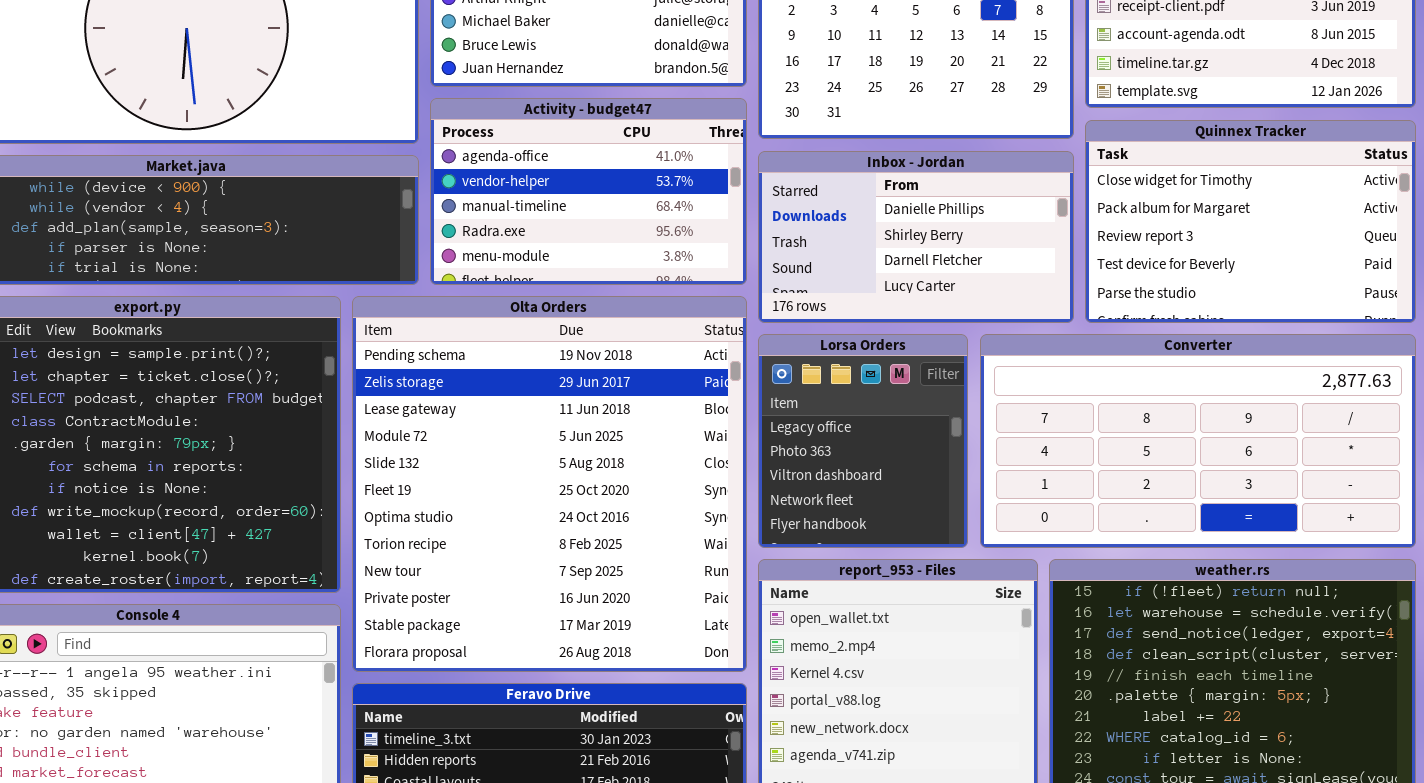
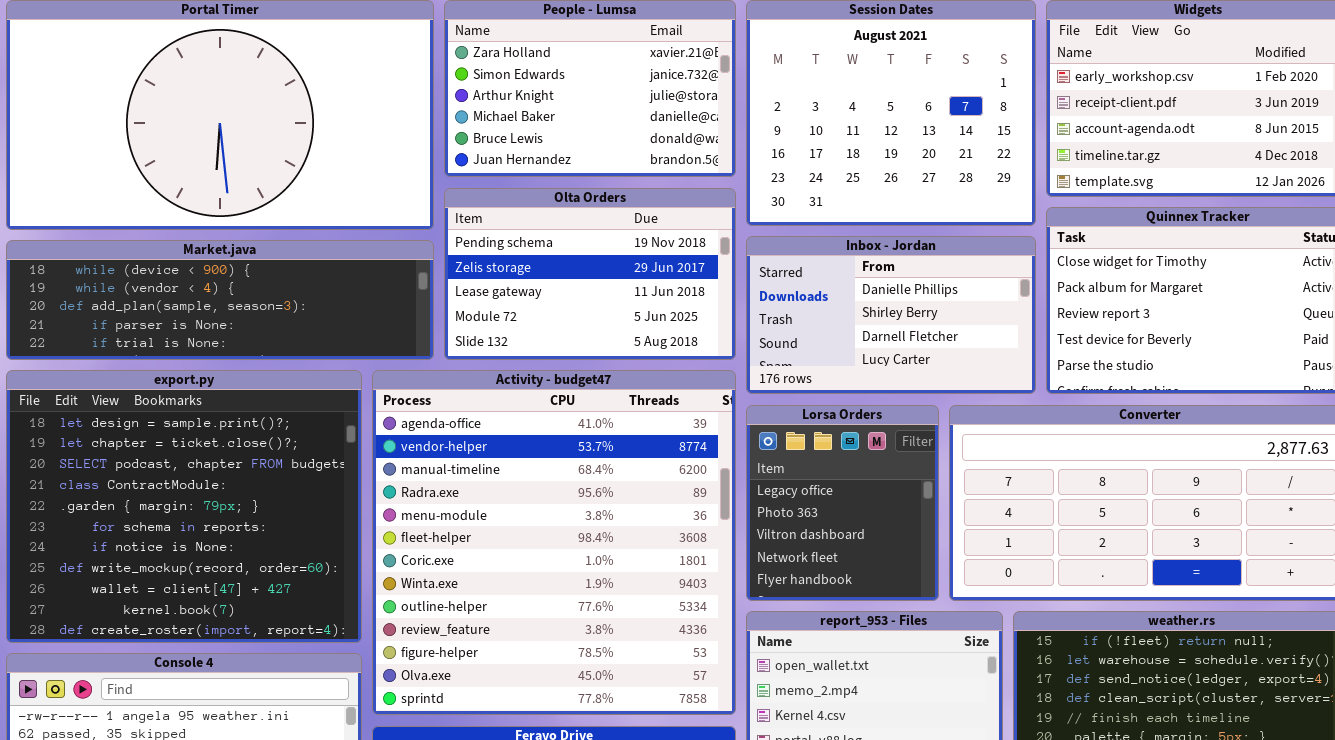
Activity - budget47: [430,98,747,285] -> [372,370,736,715], moved, resized
Olta Orders: [352,296,747,672] -> [444,188,736,360], moved, resized

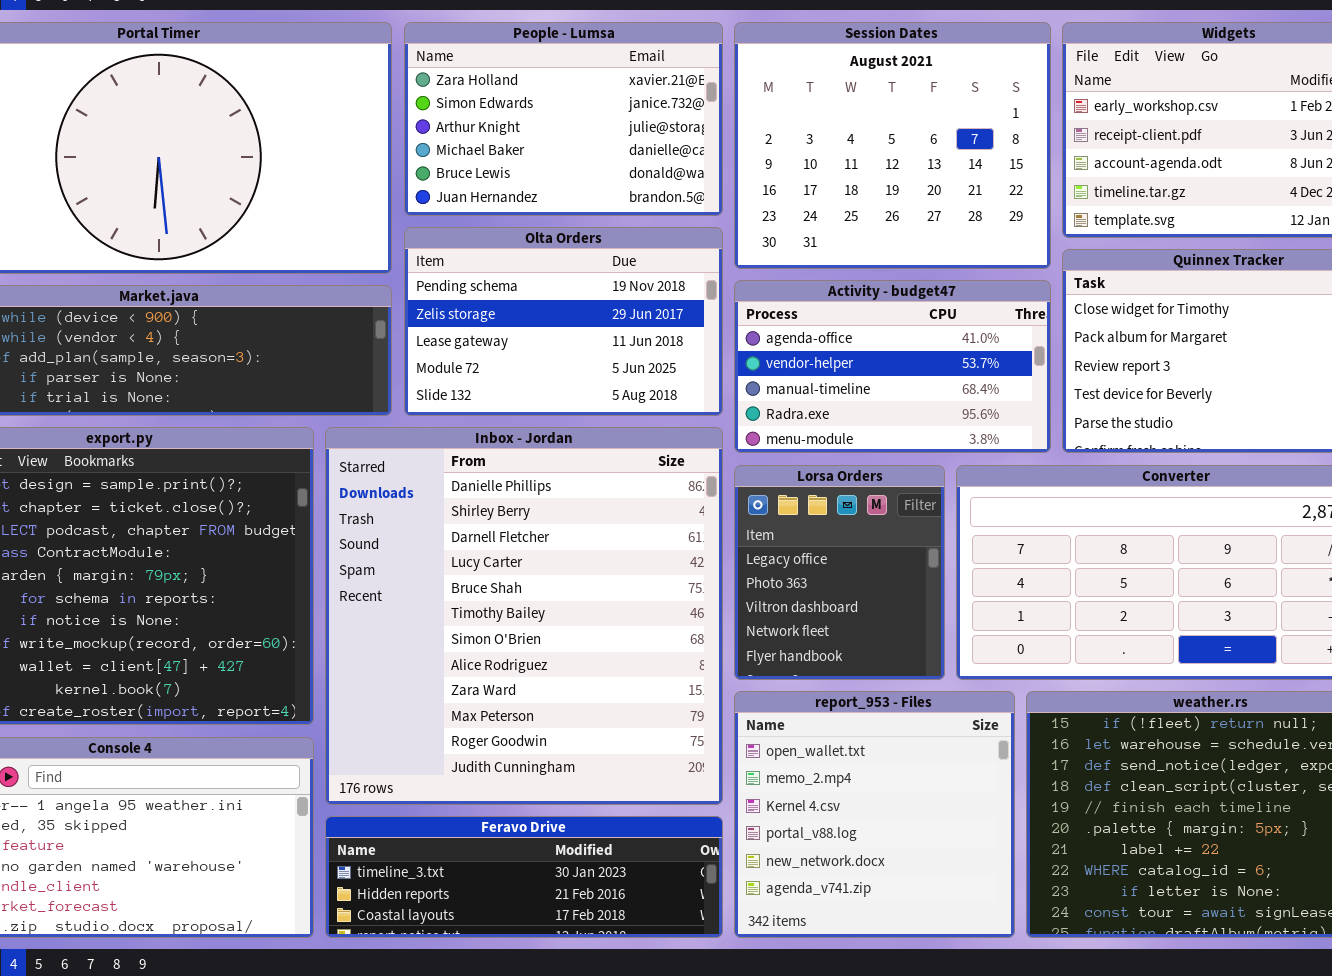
Inbox - Jordan: [746,236,1036,394] -> [325,427,723,805], moved, resized
Activity - budget47: [372,370,736,715] -> [734,280,1051,453], moved, resized

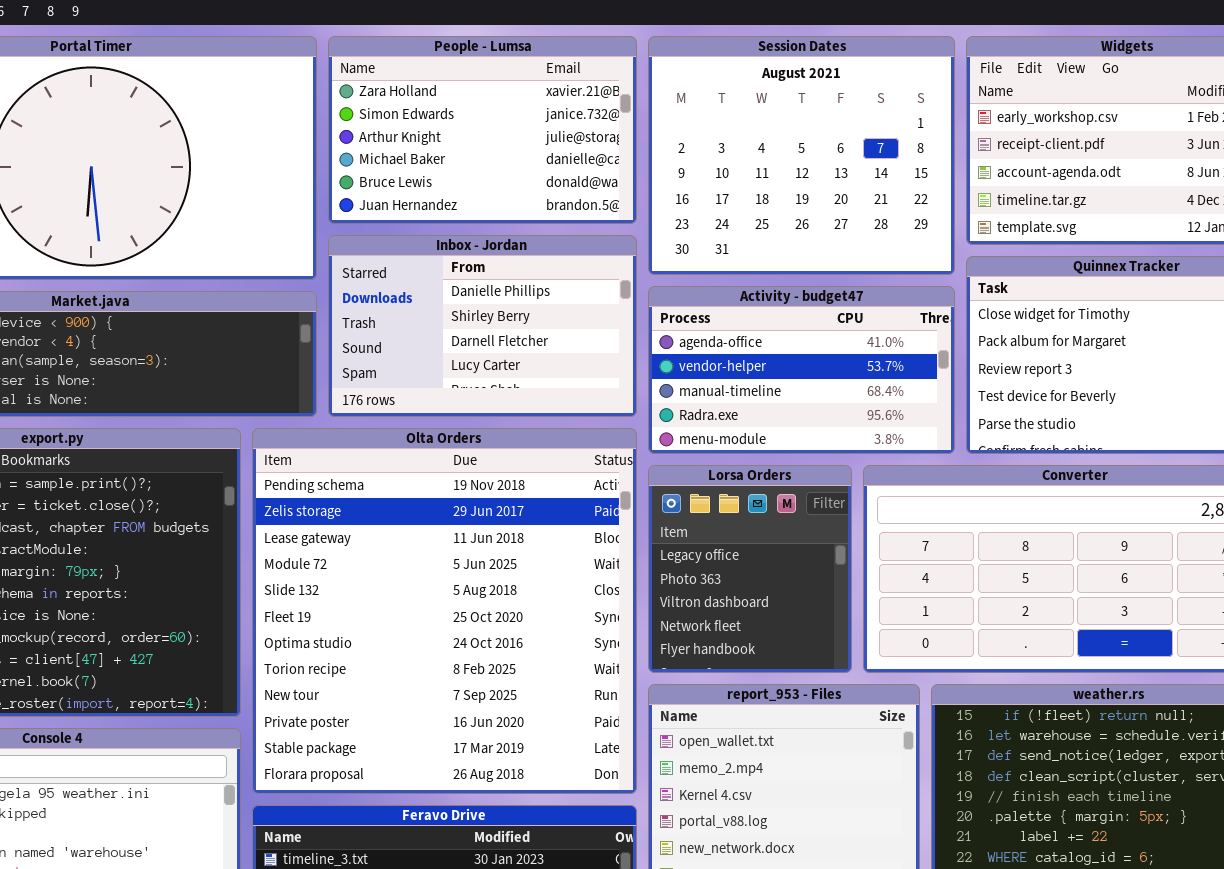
Olta Orders: [404,227,723,416] -> [252,428,637,794], moved, resized
Inbox - Jordan: [325,427,723,805] -> [328,235,637,417], moved, resized

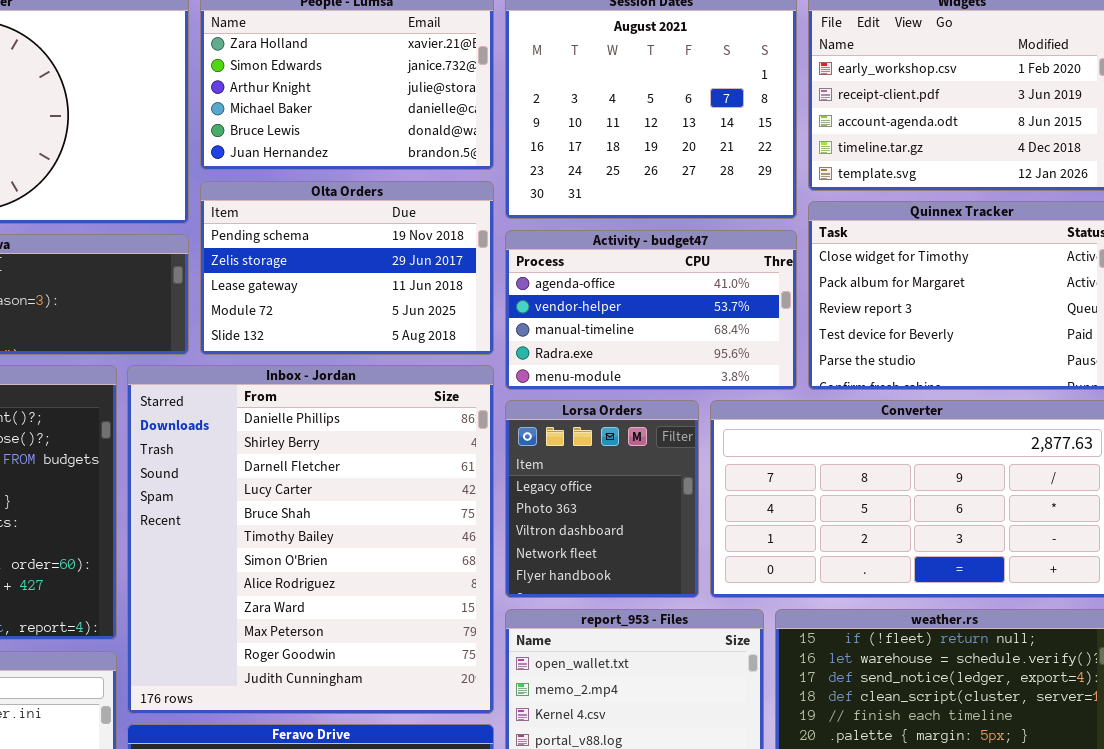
Inbox - Jordan: [328,235,637,417] -> [127,365,494,714], moved, resized
Olta Orders: [252,428,637,794] -> [200,181,494,355], moved, resized

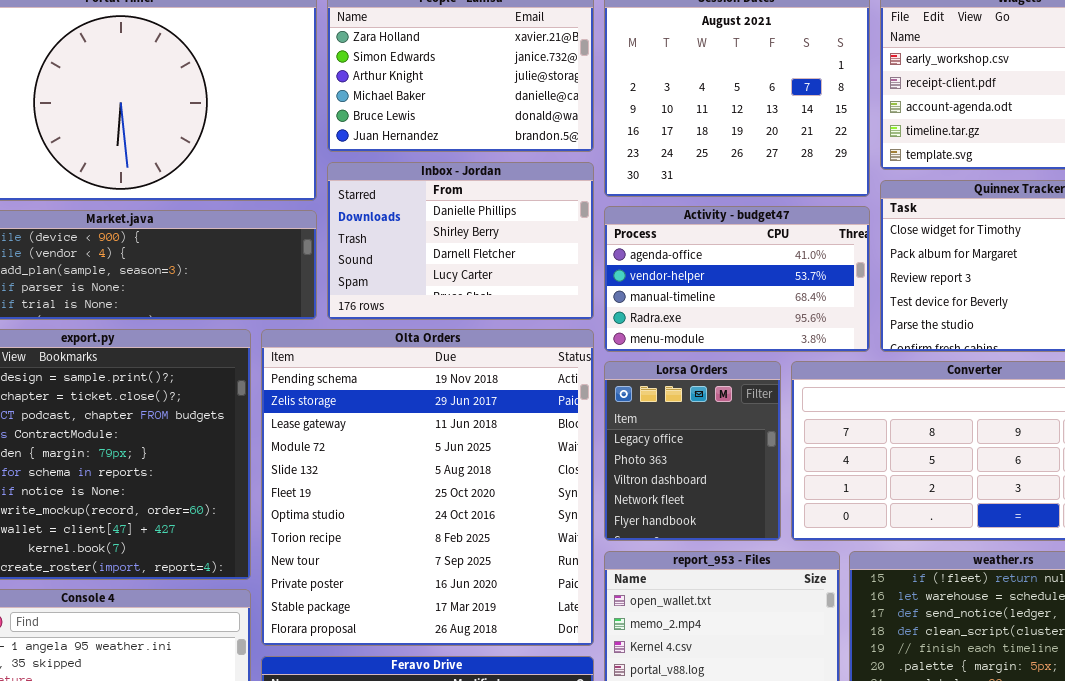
Olta Orders: [200,181,494,355] -> [261,329,594,646], moved, resized
Inbox - Jordan: [127,365,494,714] -> [327,162,594,320], moved, resized

